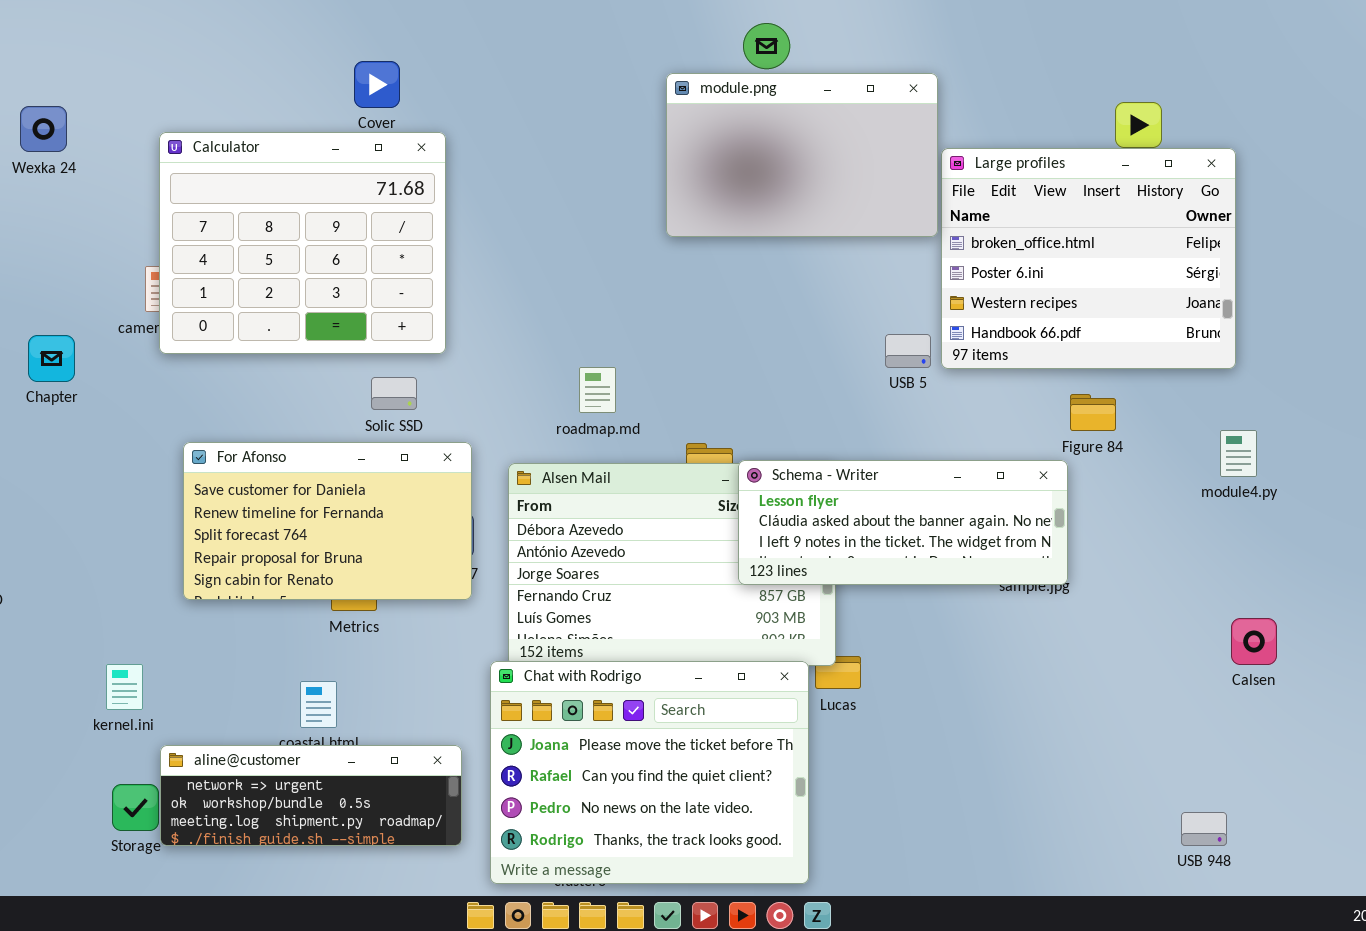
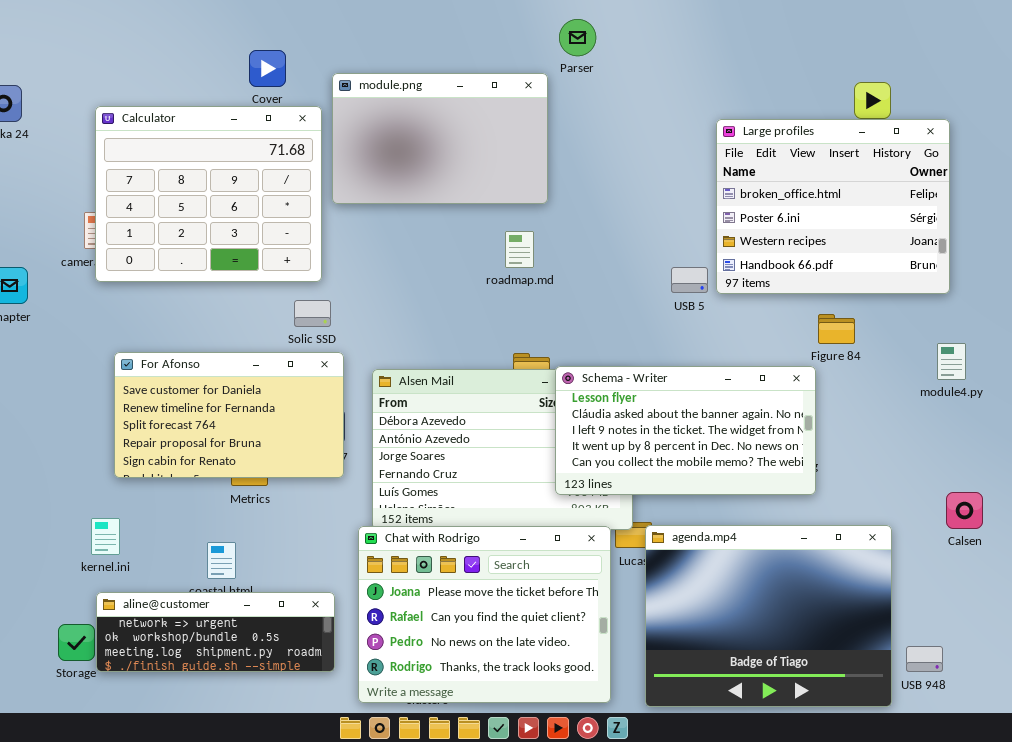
module.png: [666,73,938,237] -> [332,73,548,204], moved
roadmap.md: [579,367,616,413] -> [505,231,534,268], moved
Solic SSD: [371,377,417,410] -> [294,300,331,327], moved
Schema - Writer: [738,460,1068,585] -> [555,366,816,495], resized
agenda.mp4: none -> [645,525,892,707], opened
kernel.ini: [106,664,143,710] -> [91,518,120,555], moved

